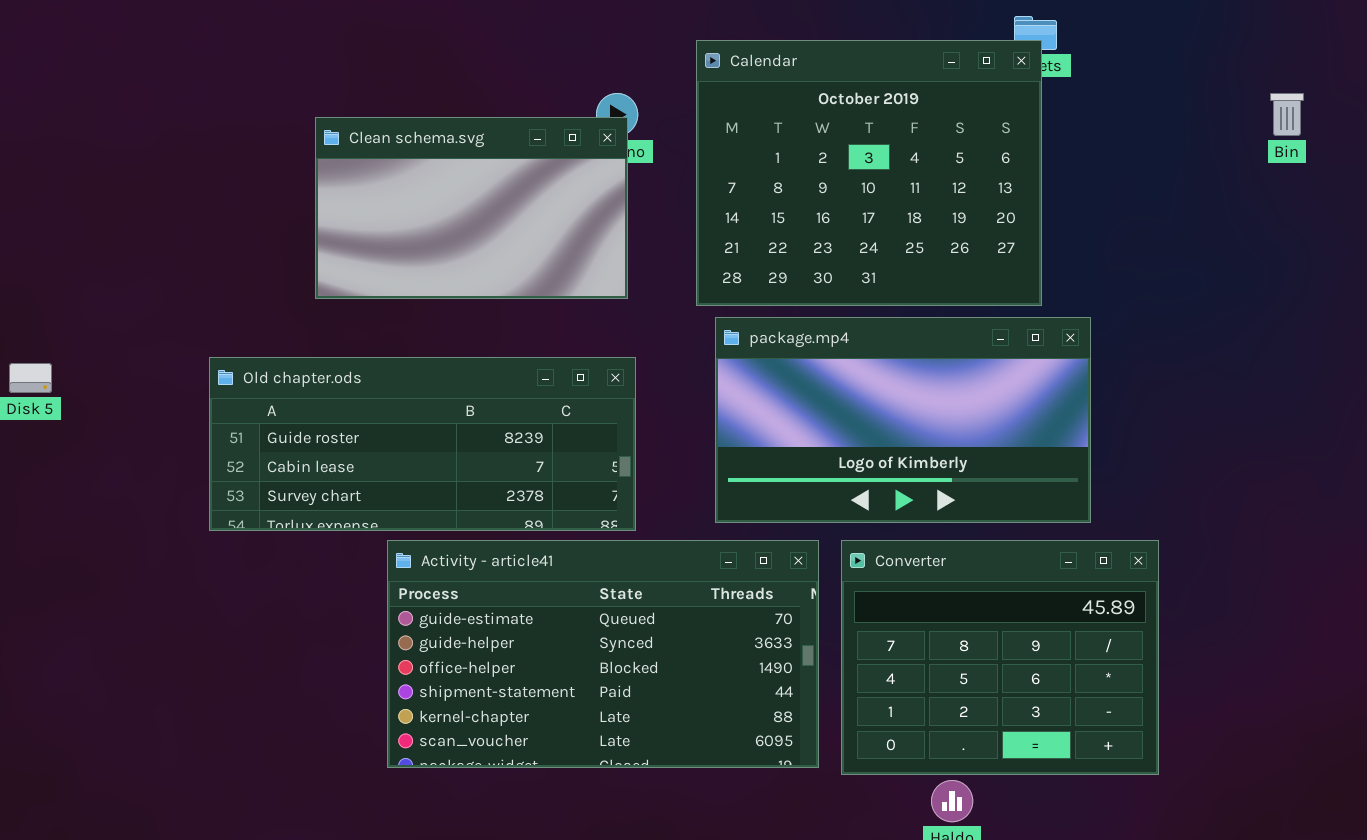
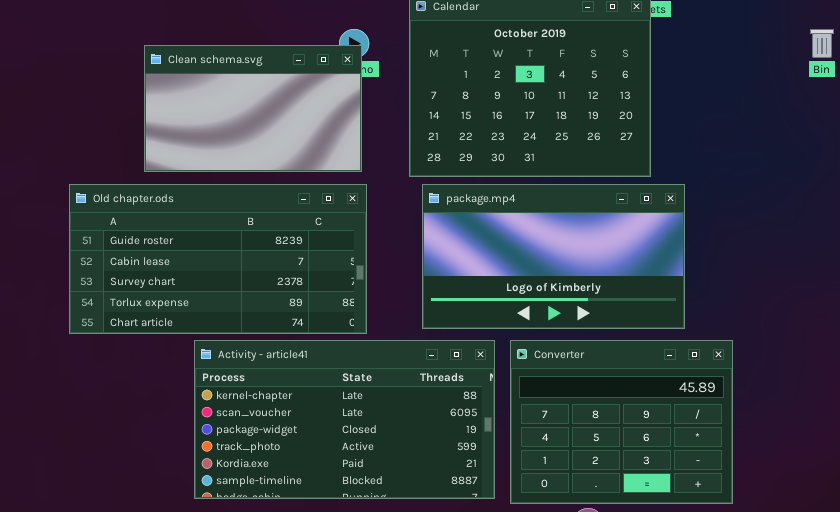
Old chapter.ods: [209,357,636,531] -> [69,184,367,334], resized
Activity - article41: [387,540,819,768] -> [194,340,495,499], scrolled down 4 rows

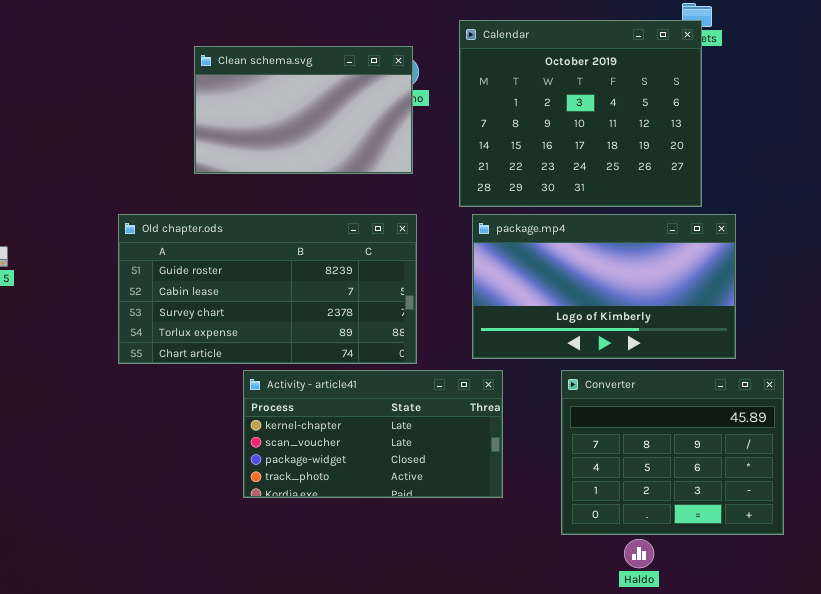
Clean schema.svg: [144,45,362,172] -> [194,46,413,174], moved
Activity - article41: [194,340,495,499] -> [243,370,503,498], resized

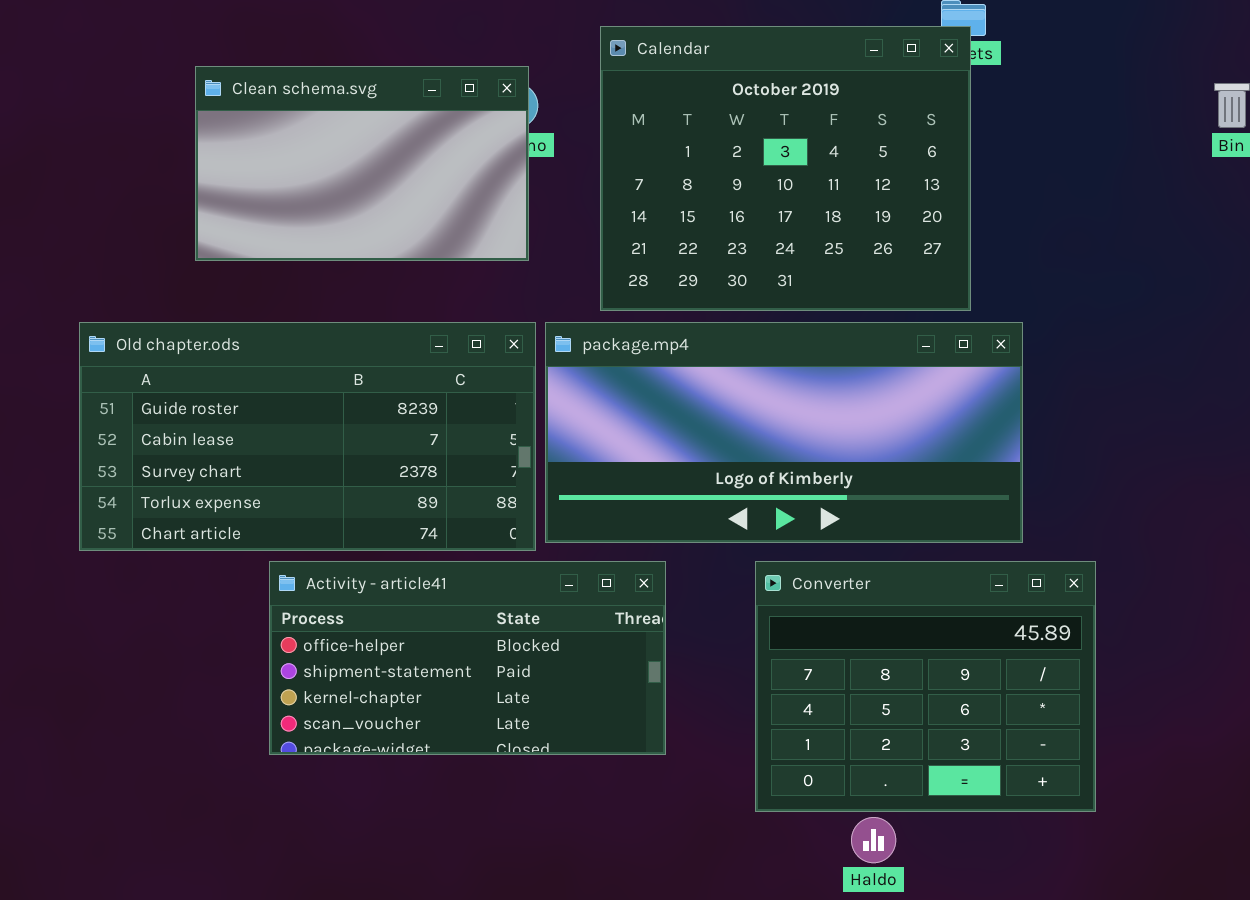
package.mp4: [472,214,736,359] -> [545,322,1023,543], resized
Activity - article41: [243,370,503,498] -> [269,561,666,755], scrolled up 2 rows

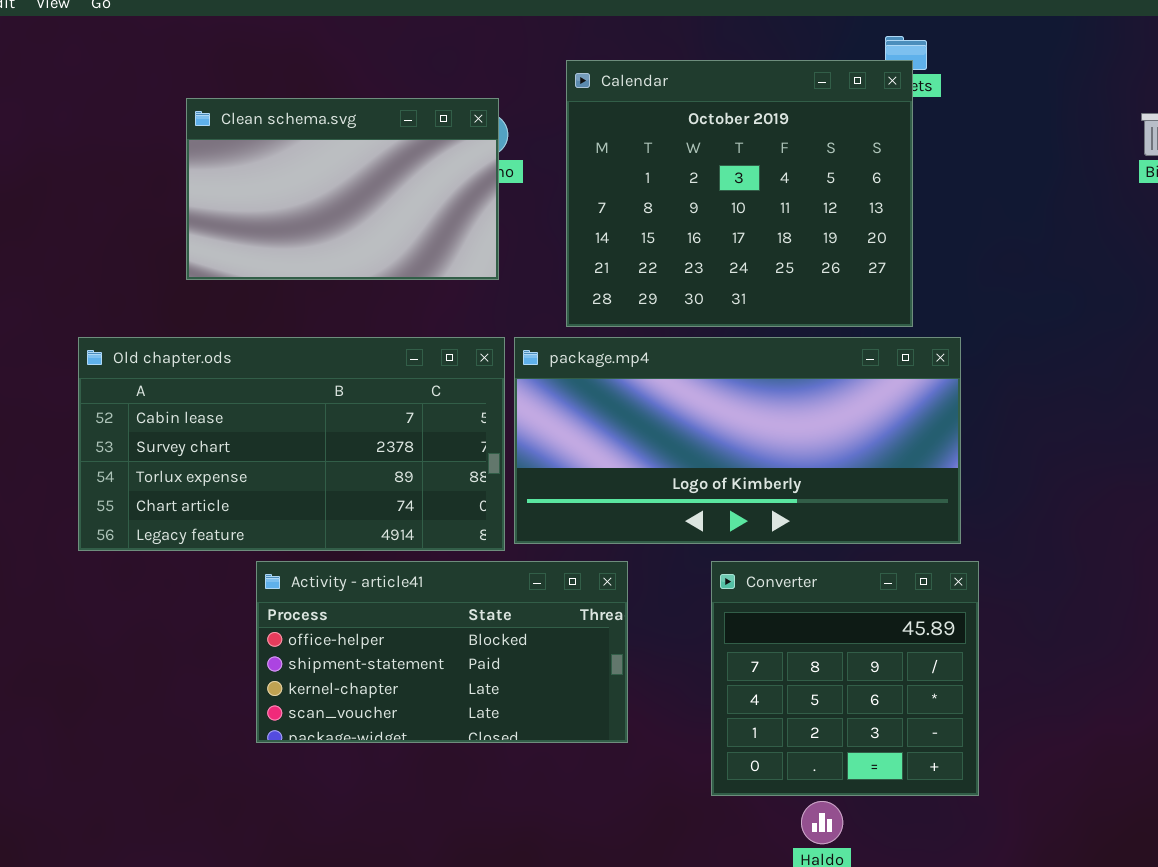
Old chapter.ods: [79,322,536,551] -> [78,337,505,551], scrolled down 1 row
Converter: [755,561,1096,812] -> [711,561,979,796], resized

